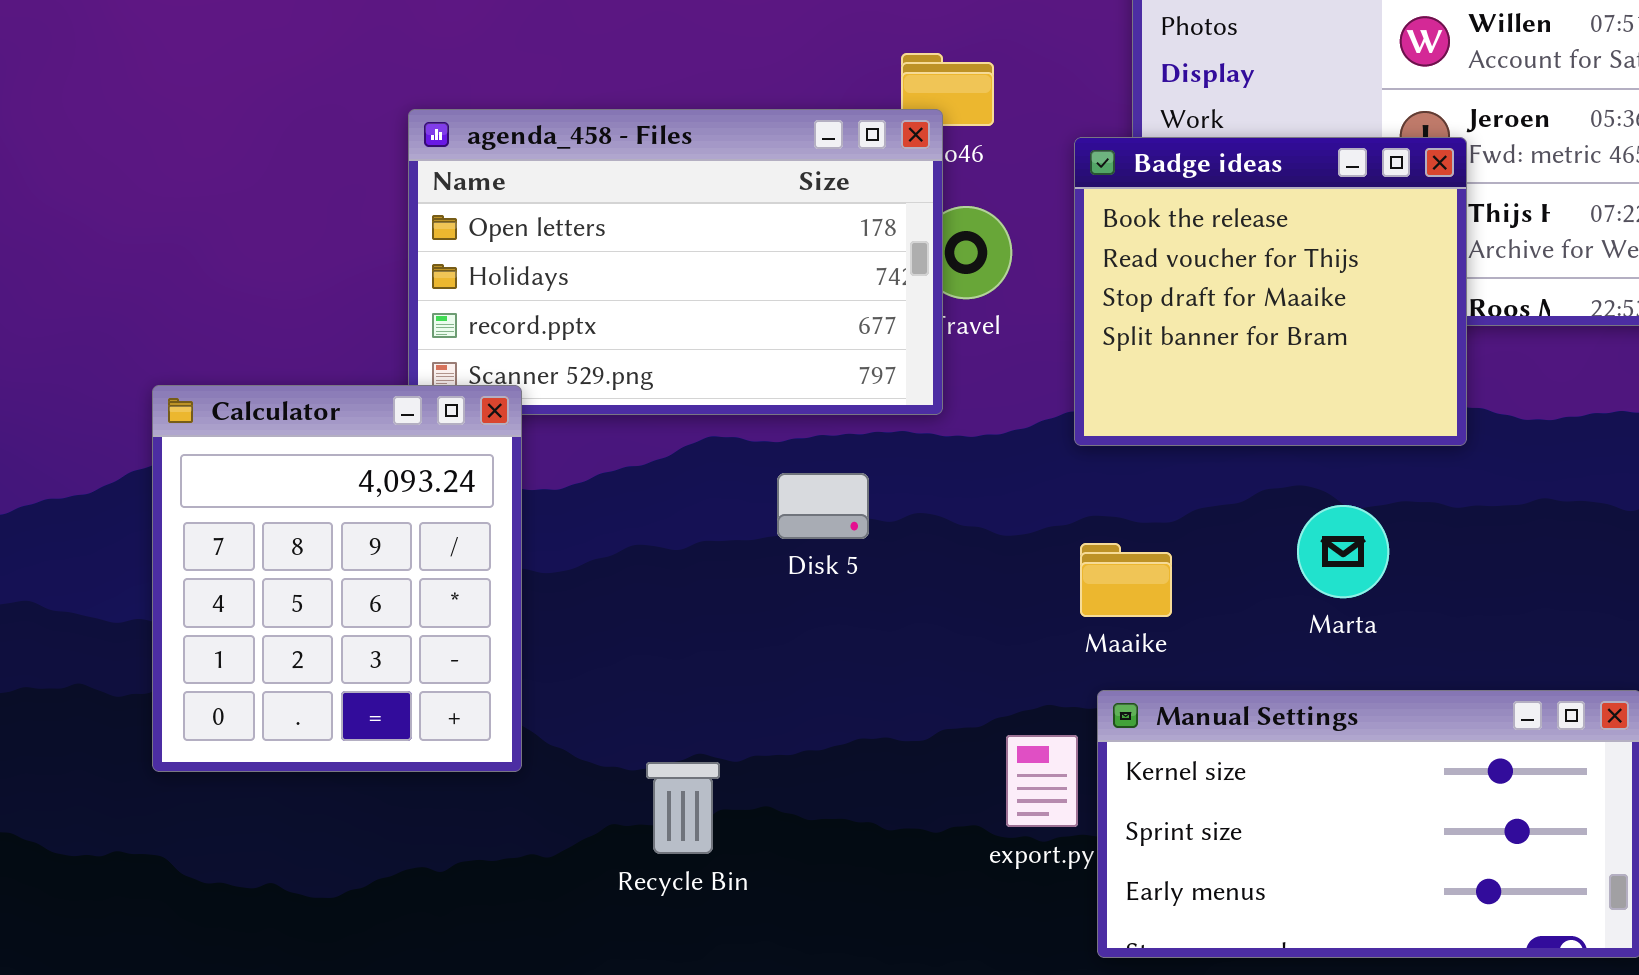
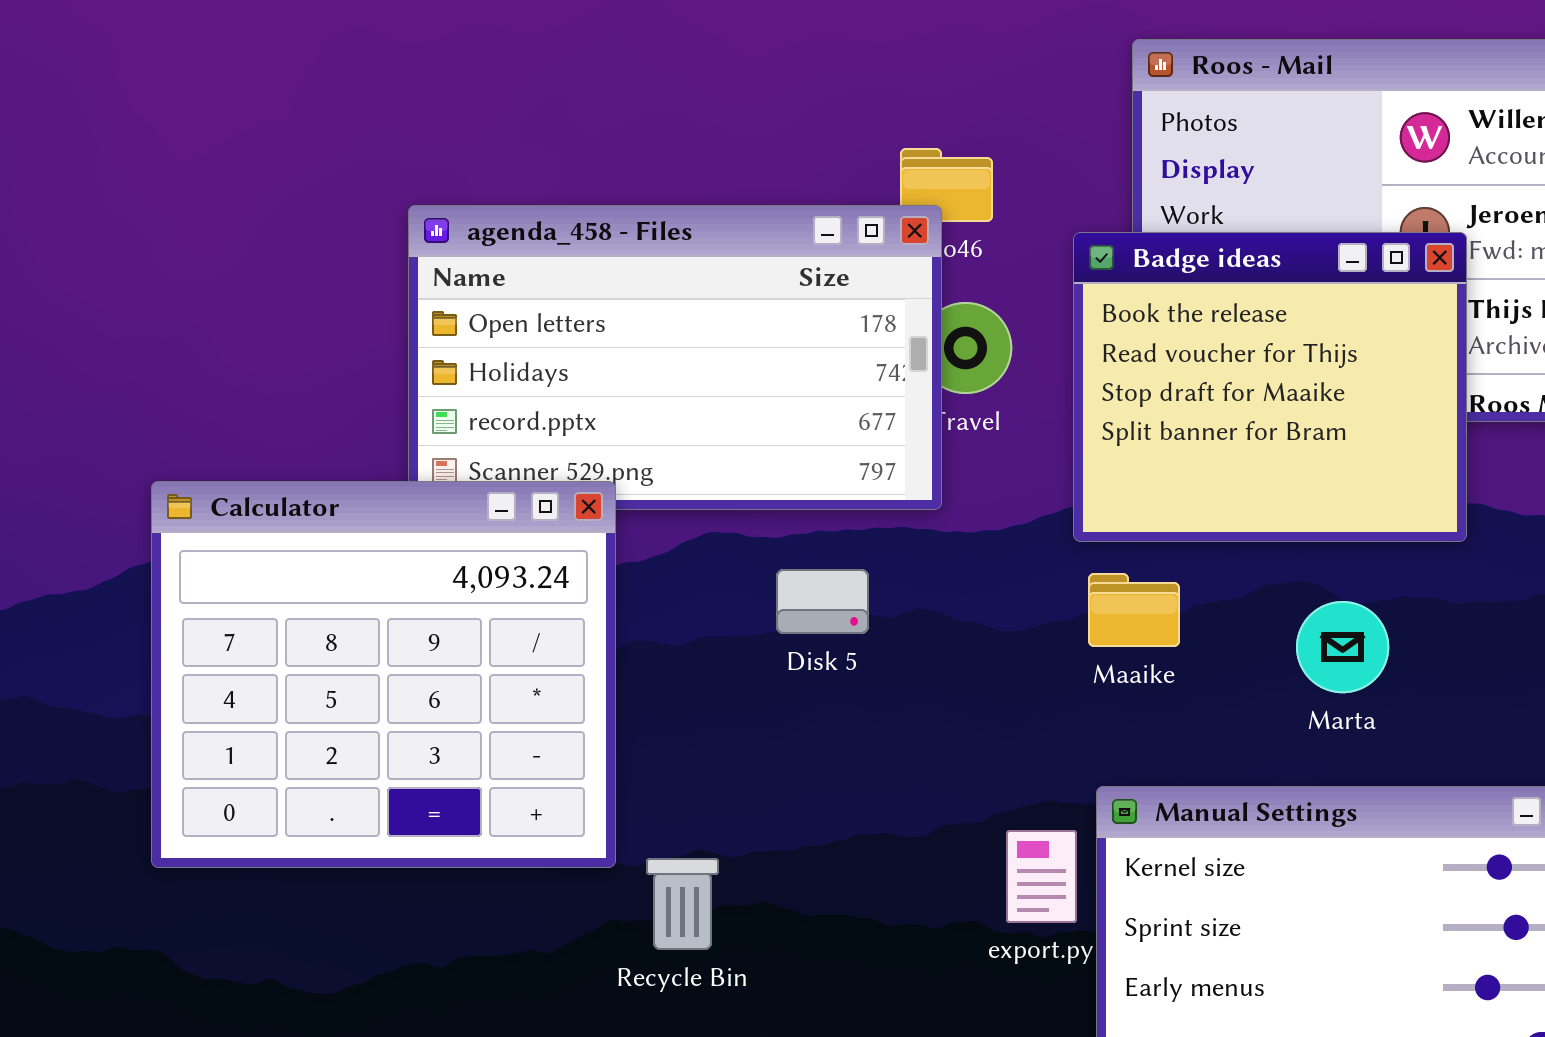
Calculator: [152,385,522,772] -> [151,481,616,868], resized
Maaike: [1080,543,1172,617] -> [1088,573,1180,647], moved

